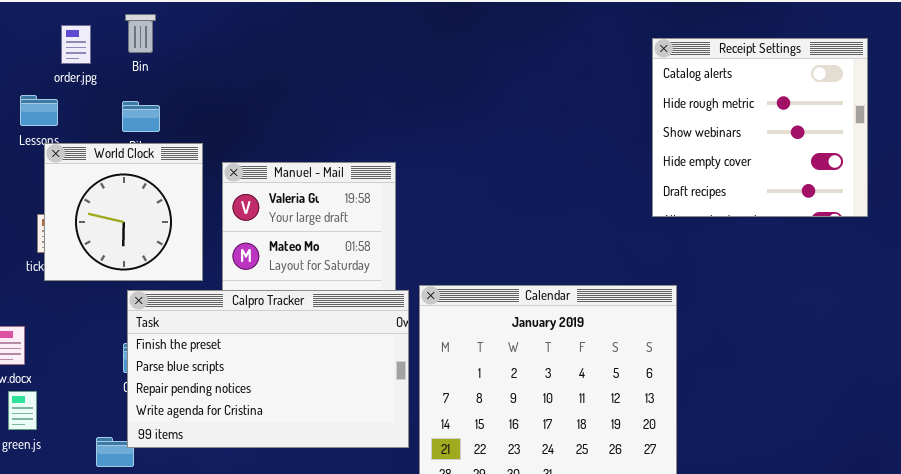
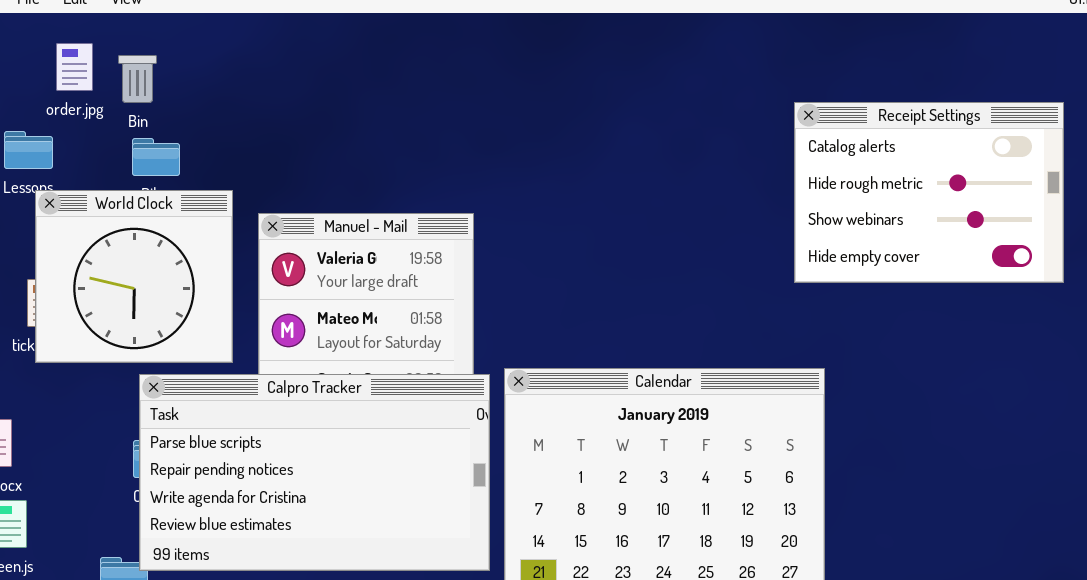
Bin: [125,14,156,53] -> [118,55,157,103], moved
Receipt Settings: [652,38,868,217] -> [794,102,1064,283], resized
Calpro Tracker: [127,290,409,448] -> [139,374,490,571], scrolled down 1 row

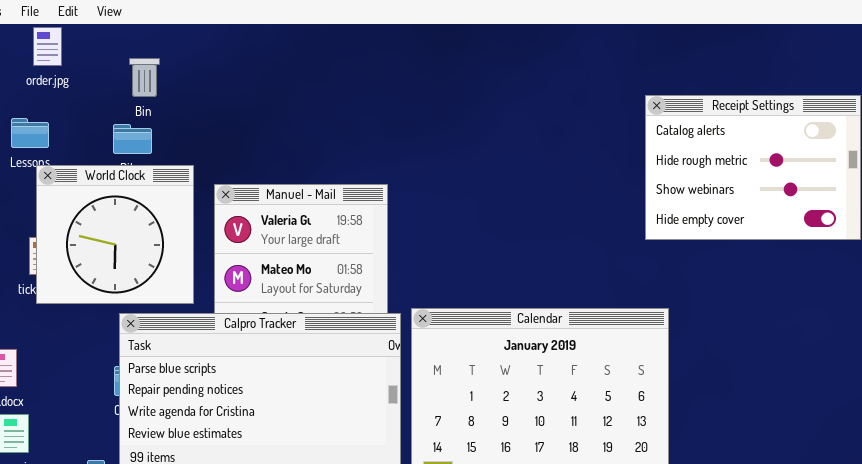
order.jpg: [56,43,93,91] -> [33,27,62,66], moved
Bin: [118,55,157,103] -> [129,58,160,97], moved

